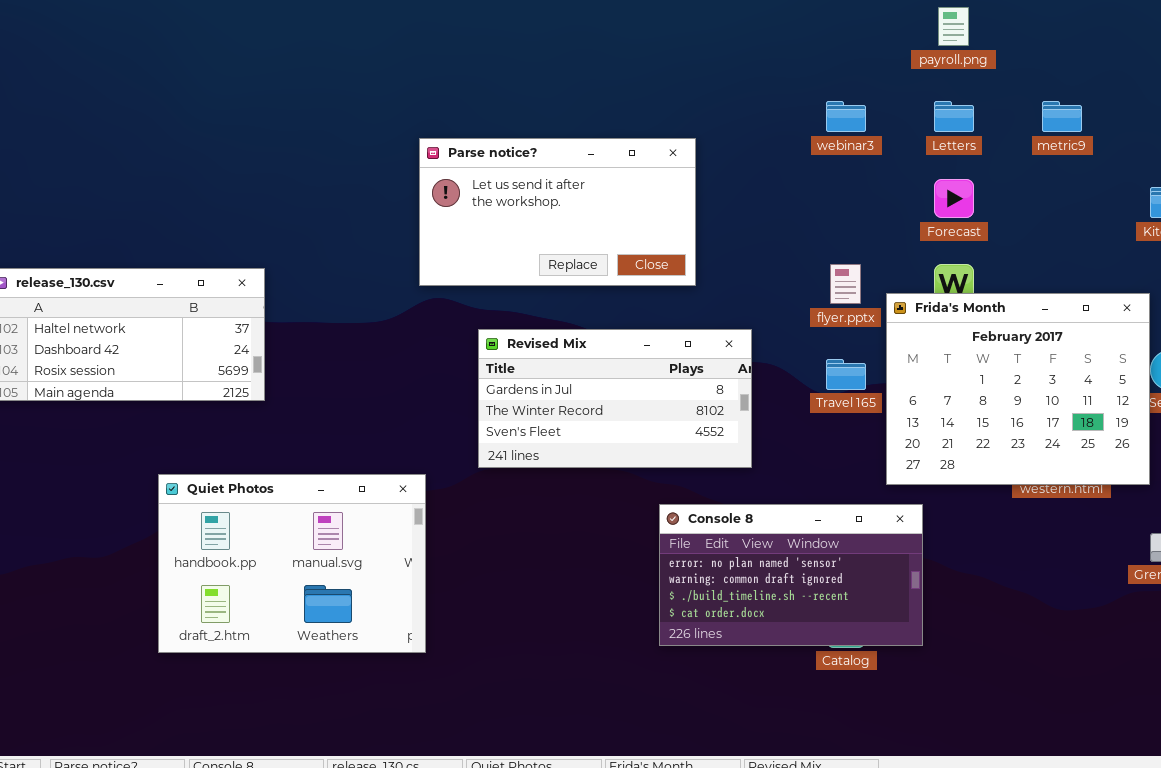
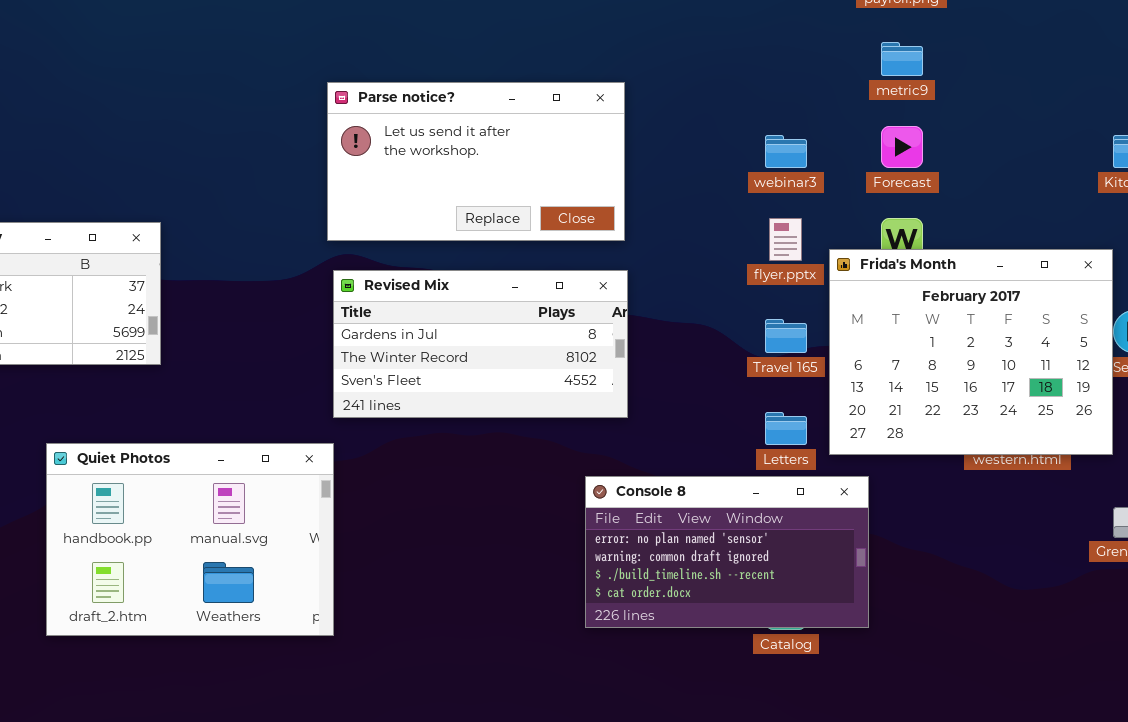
webinar3: [826,101,866,132] -> [765,135,807,168], moved
Letters: [934,101,974,132] -> [765,412,807,445], moved
metric9: [1042,101,1082,132] -> [881,42,923,76], moved
Revised Mix: [478,329,752,468] -> [333,270,628,418], moved

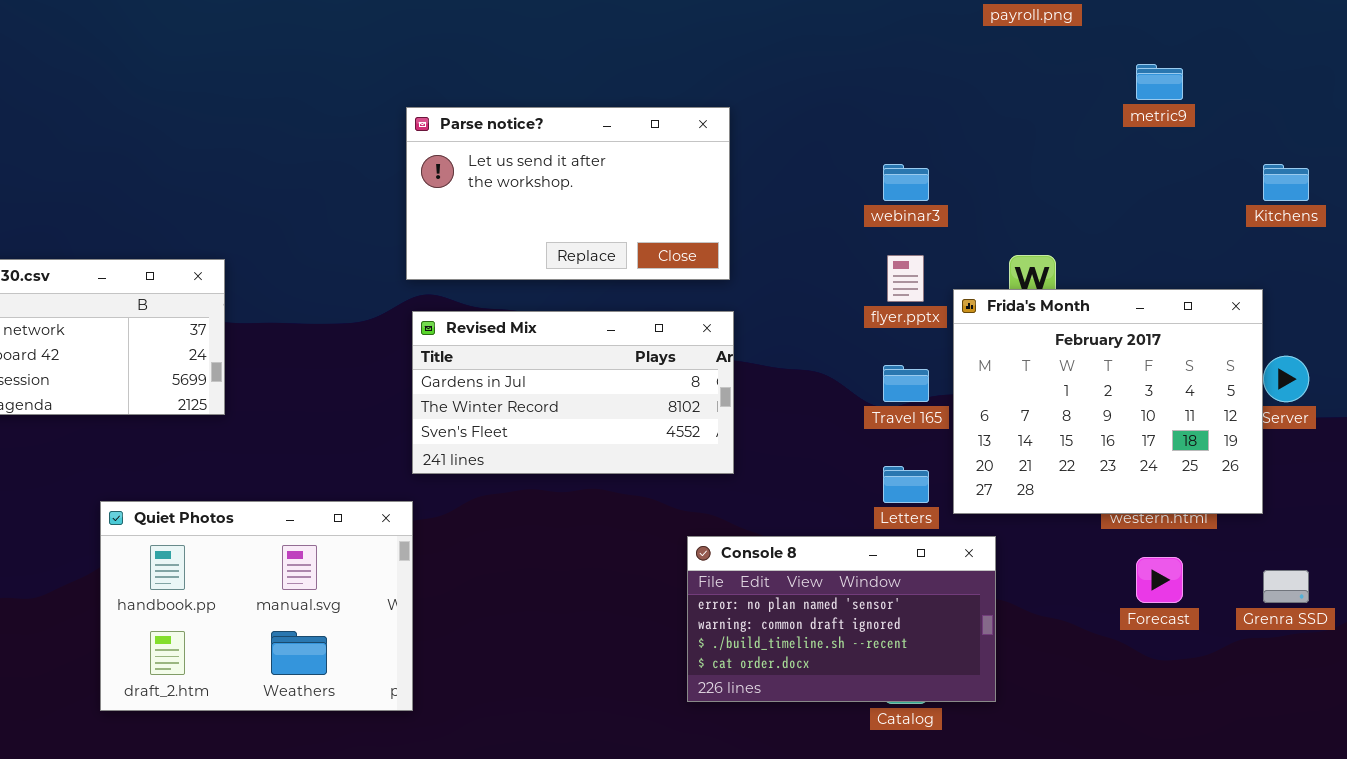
metric9: [881,42,923,76] -> [1136,64,1183,100], moved
Forecast: [881,126,923,168] -> [1136,557,1183,603], moved

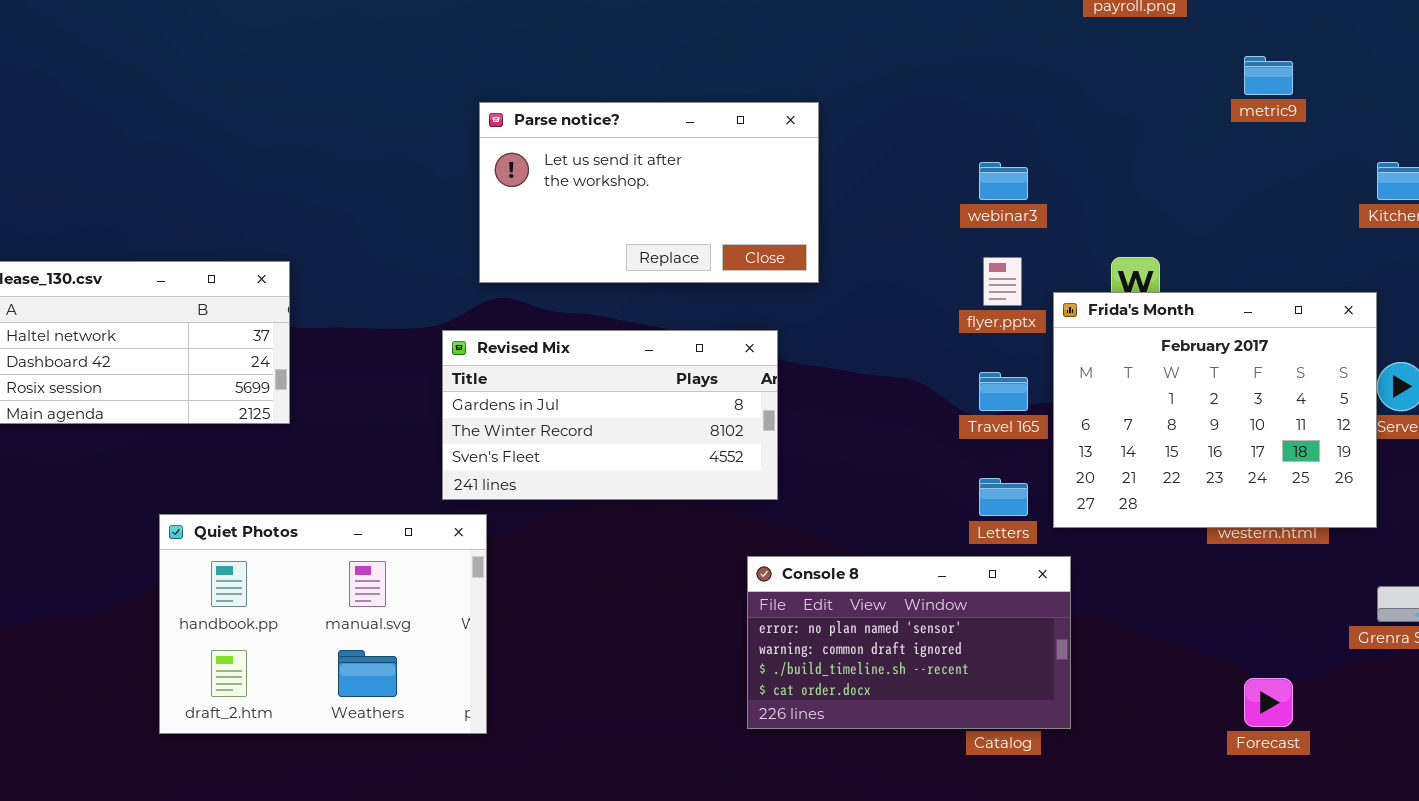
Revised Mix: [412,311,734,474] -> [442,330,778,500], moved
Console 8: [687,536,996,702] -> [747,556,1071,729], moved
Forecast: [1136,557,1183,603] -> [1244,678,1293,727], moved

